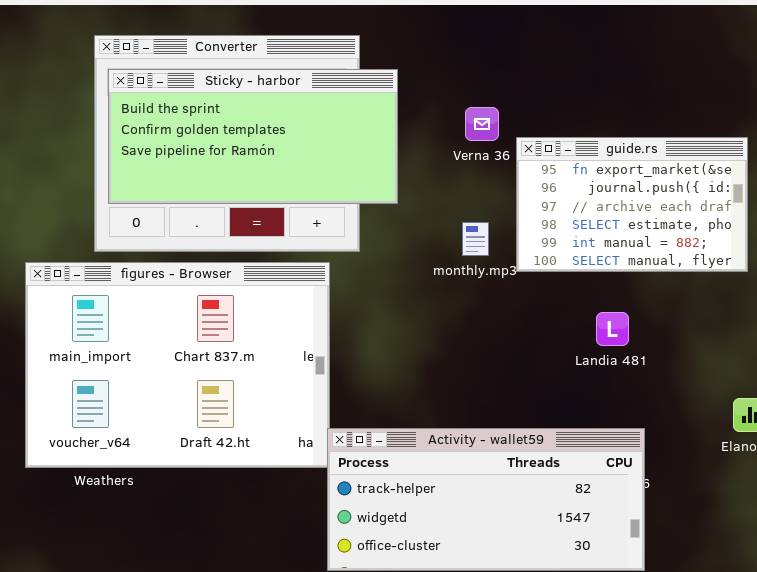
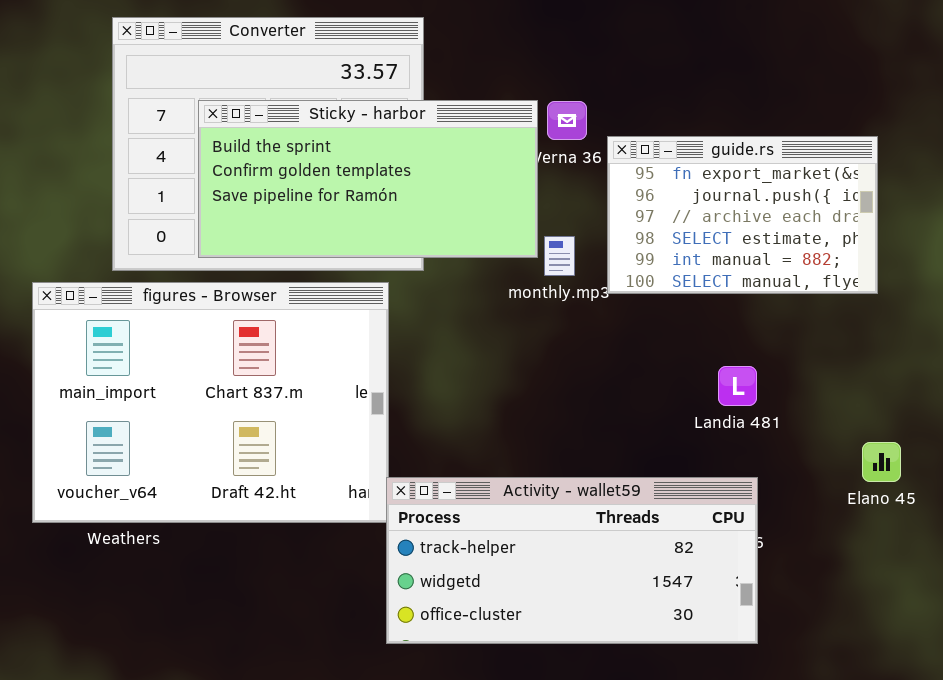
Sticky - harbor: [108,69,398,204] -> [198,100,538,258], moved
Landia 481: [596,312,629,346] -> [718,366,757,406], moved

